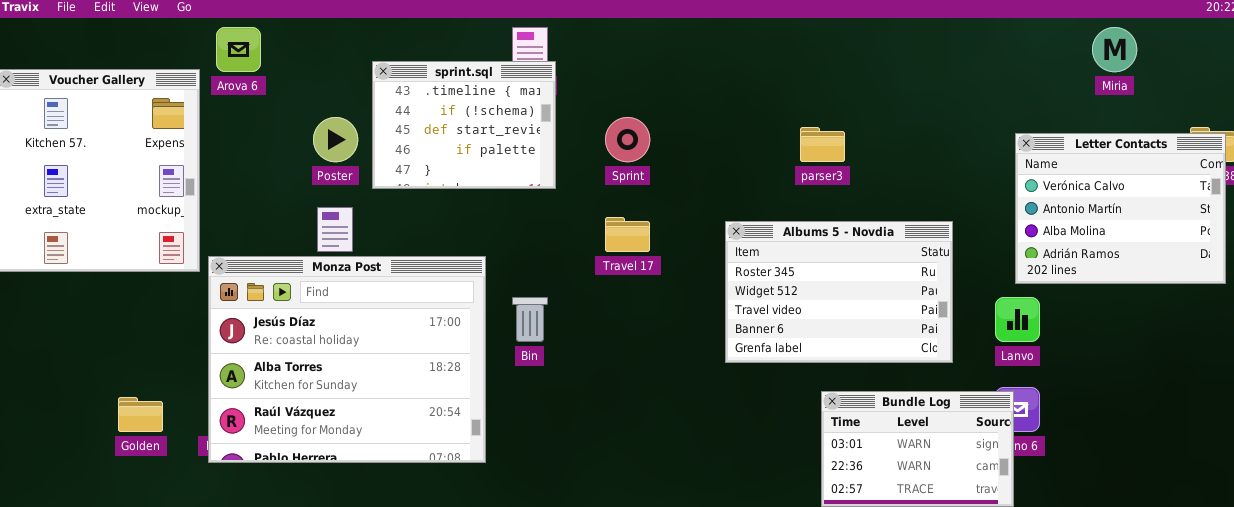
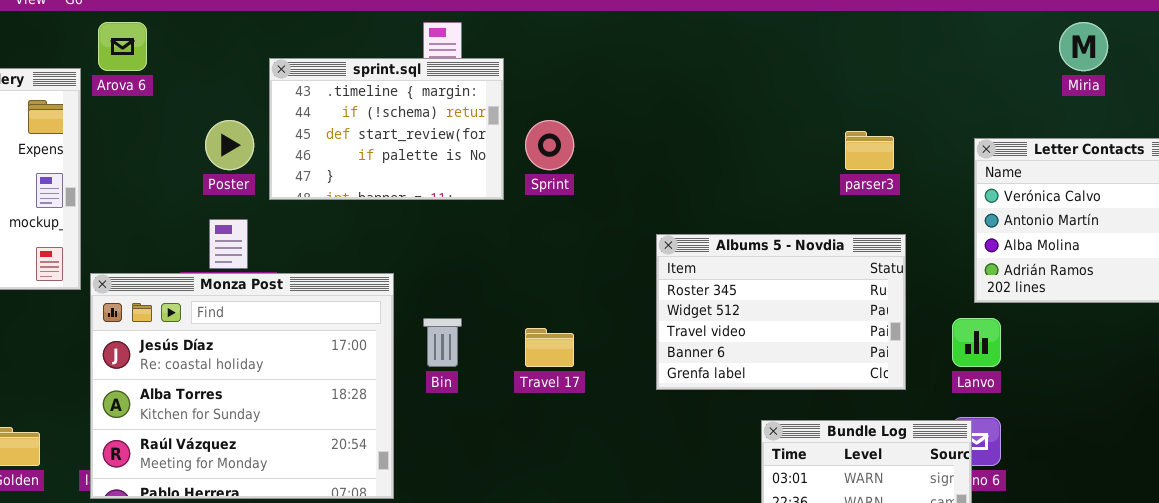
sprint.sql: [372,61,556,189] -> [269,58,504,200], resized
parser3: [800,127,845,162] -> [845,131,894,170], moved
Travel 17: [605,217,650,252] -> [525,328,574,367], moved

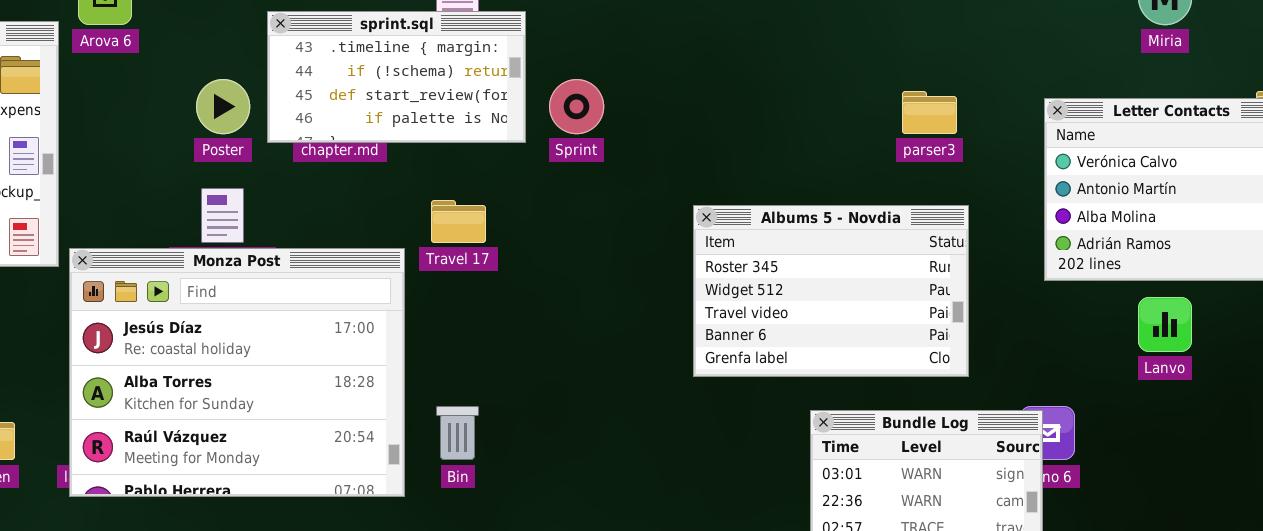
sprint.sql: [269,58,504,200] -> [267,11,526,143], resized
Bin: [423,318,462,367] -> [436,406,479,460], moved
Lanvo: [952,318,1001,367] -> [1138,297,1192,352], moved
Travel 17: [525,328,574,367] -> [431,200,486,243], moved

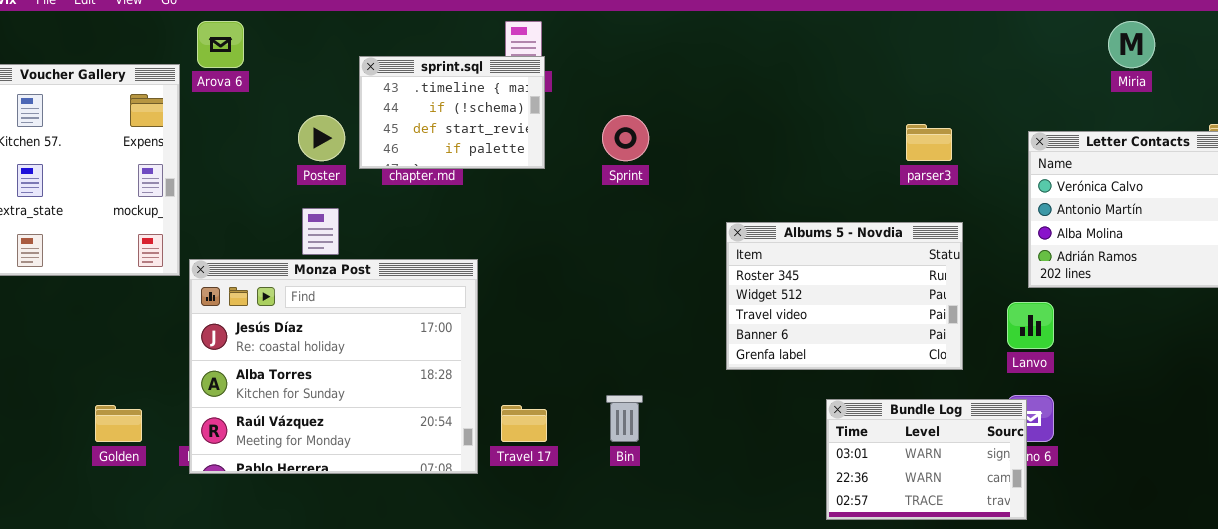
sprint.sql: [267,11,526,143] -> [359,56,545,169], resized
Travel 17: [431,200,486,243] -> [501,405,547,442], moved
Lanvo: [1138,297,1192,352] -> [1007,302,1054,349], moved
Bin: [436,406,479,460] -> [606,395,643,442], moved

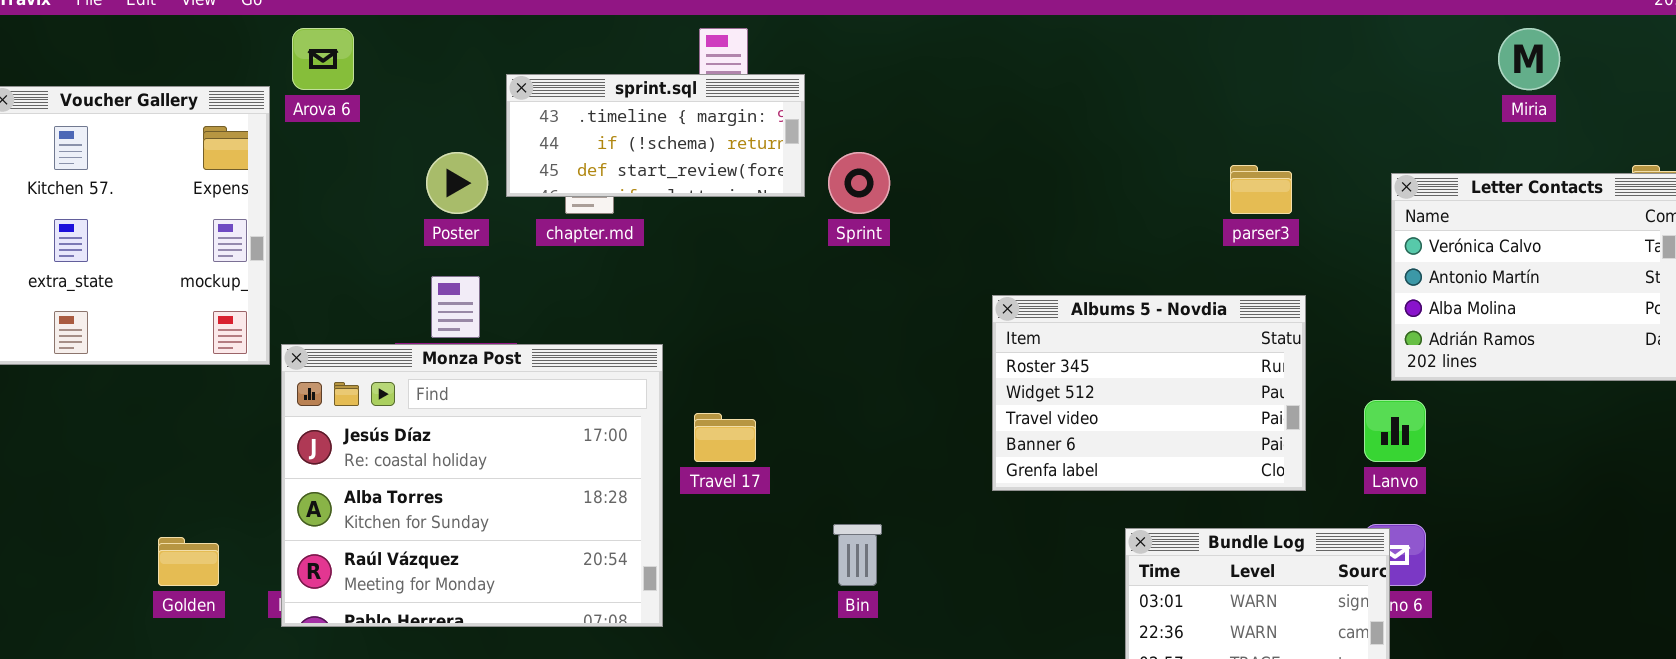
sprint.sql: [359,56,545,169] -> [506,74,805,197], resized
Travel 17: [501,405,547,442] -> [694,413,756,462], moved

